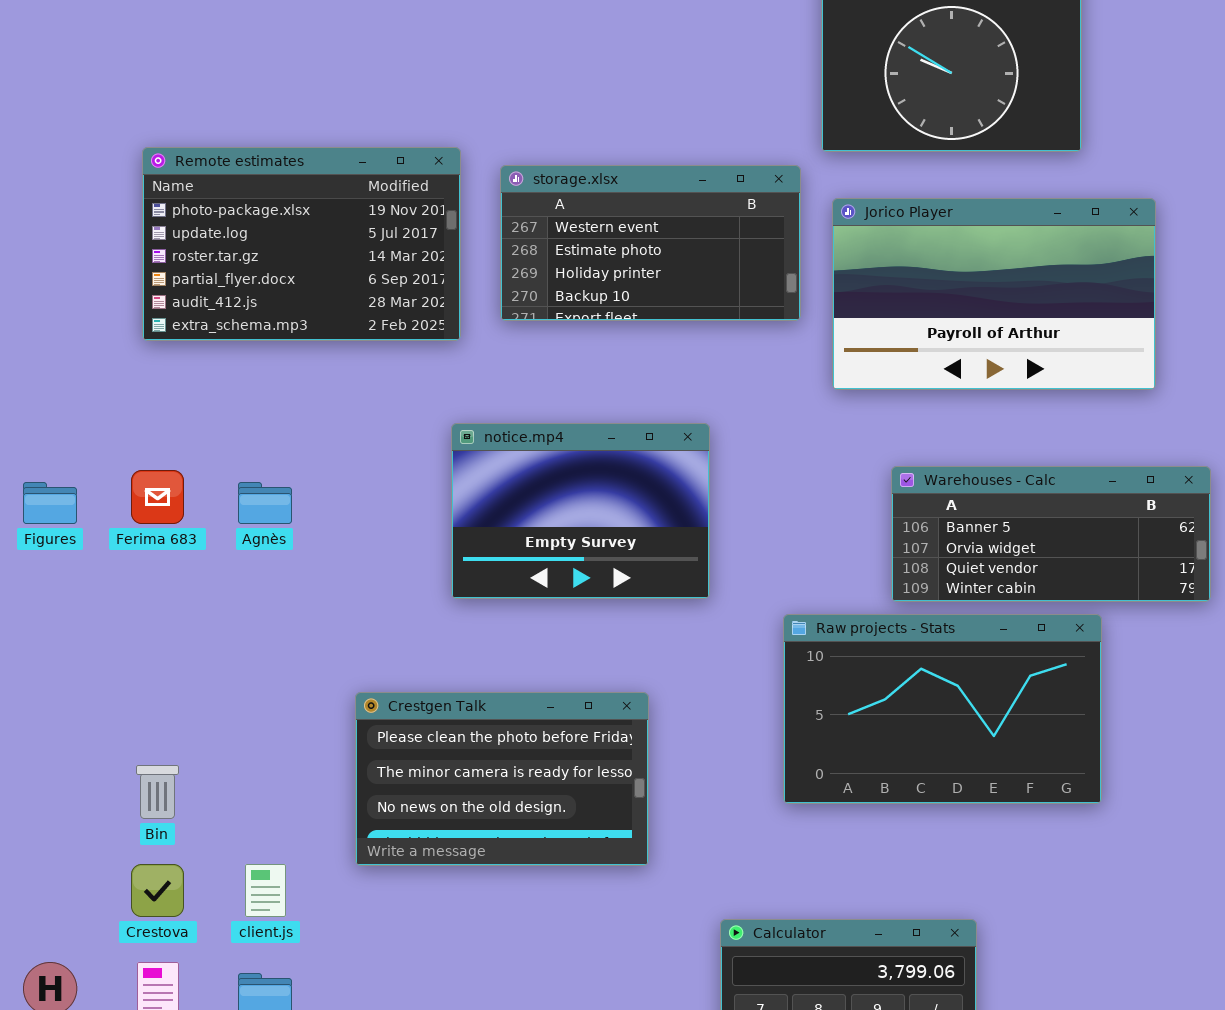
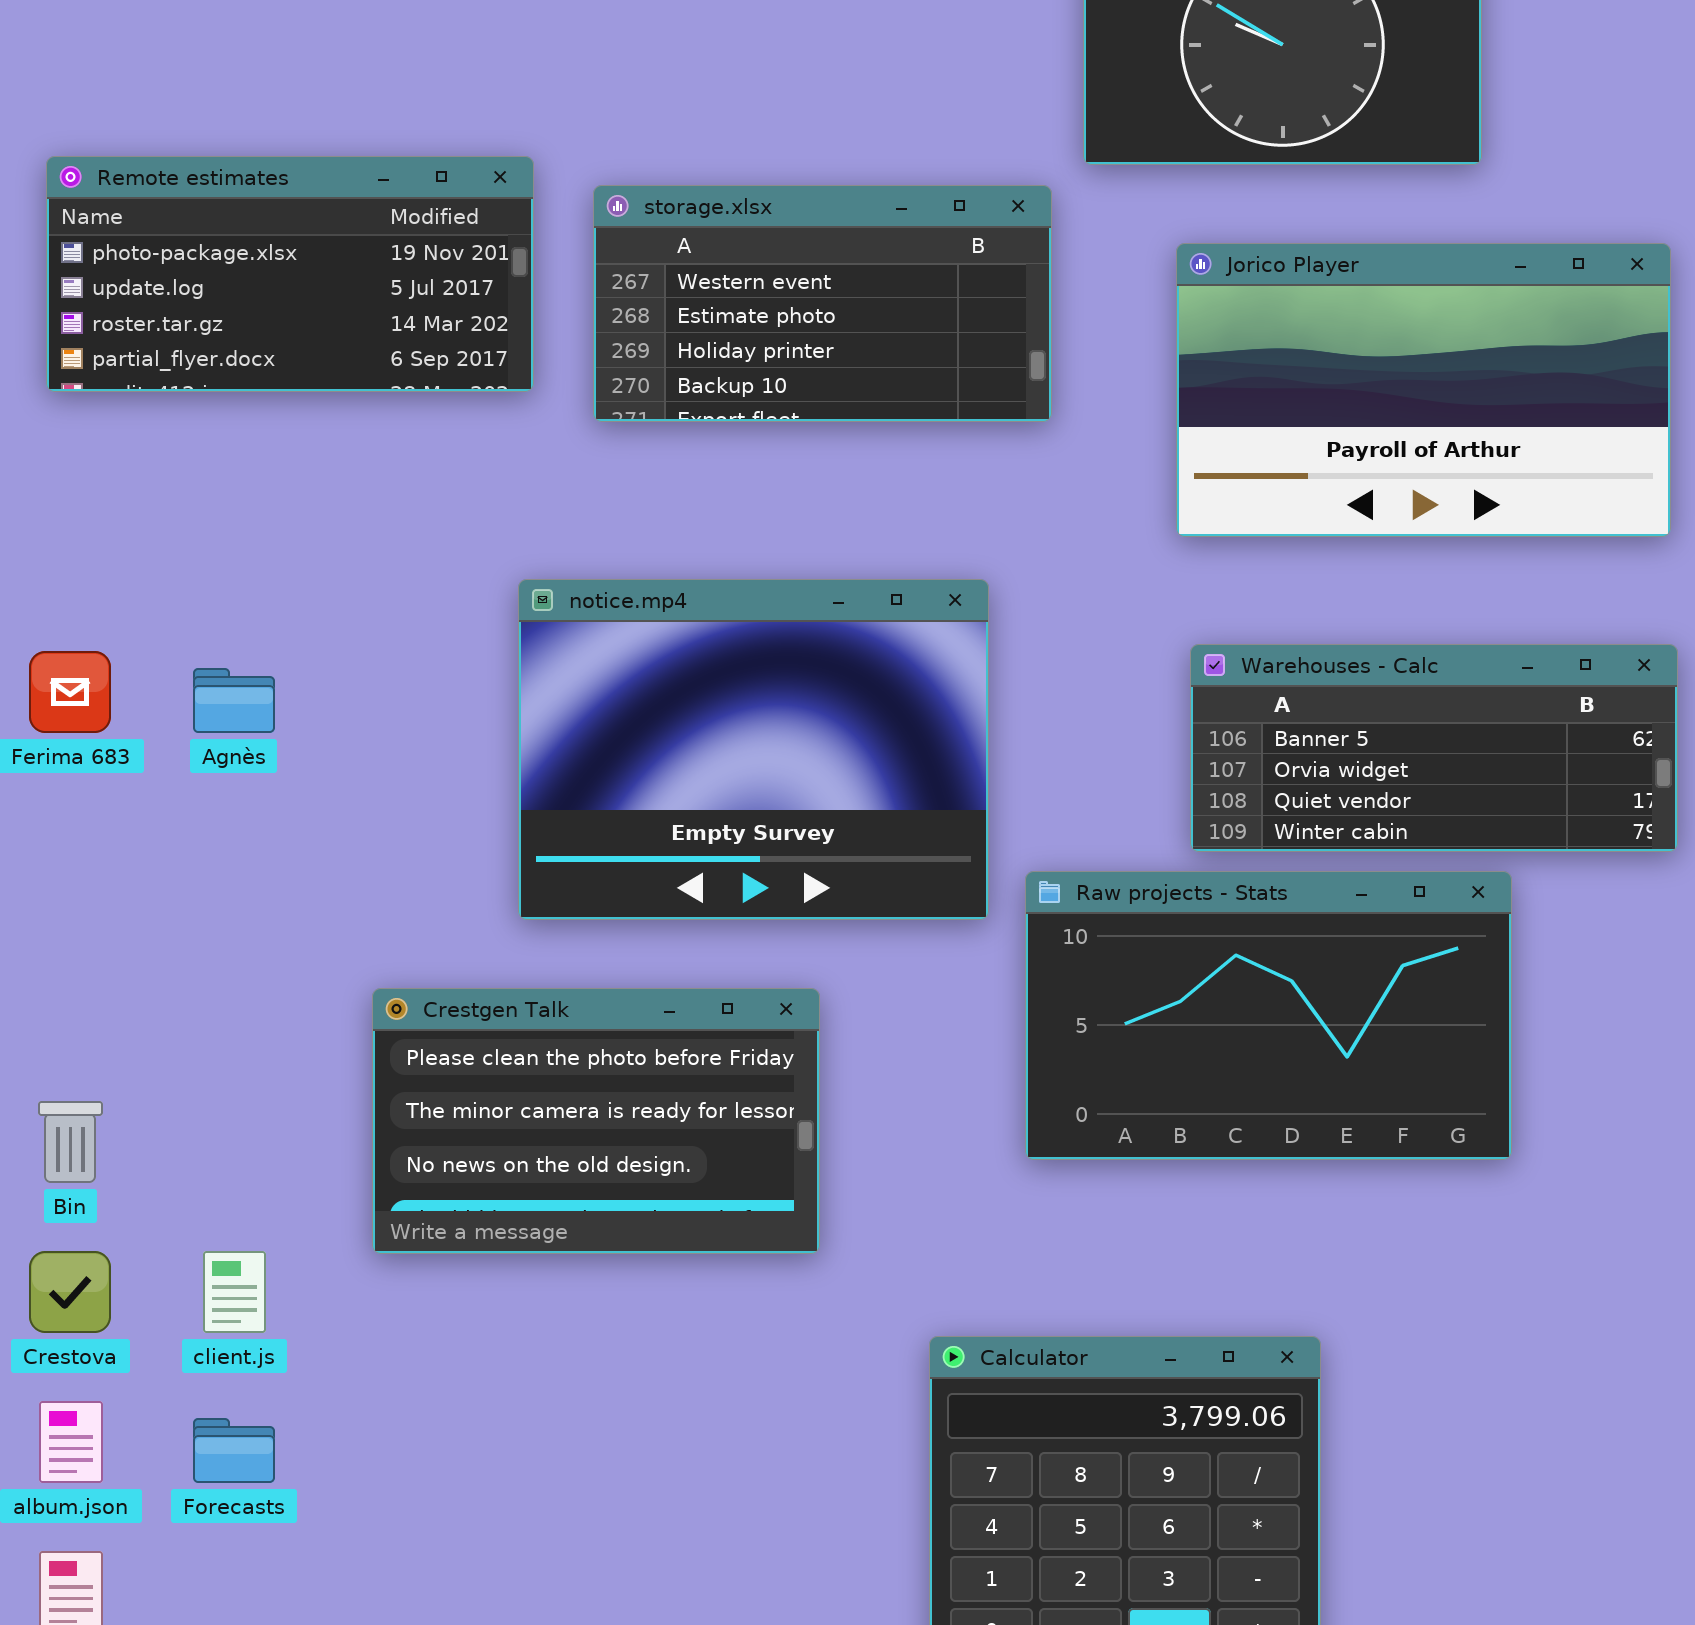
Remote estimates: [142,147,461,341] -> [46,156,534,392], resized
Jorico Player: [832,198,1156,390] -> [1176,243,1671,537], moved
notice.mp4: [451,423,710,599] -> [518,579,989,920], resized

